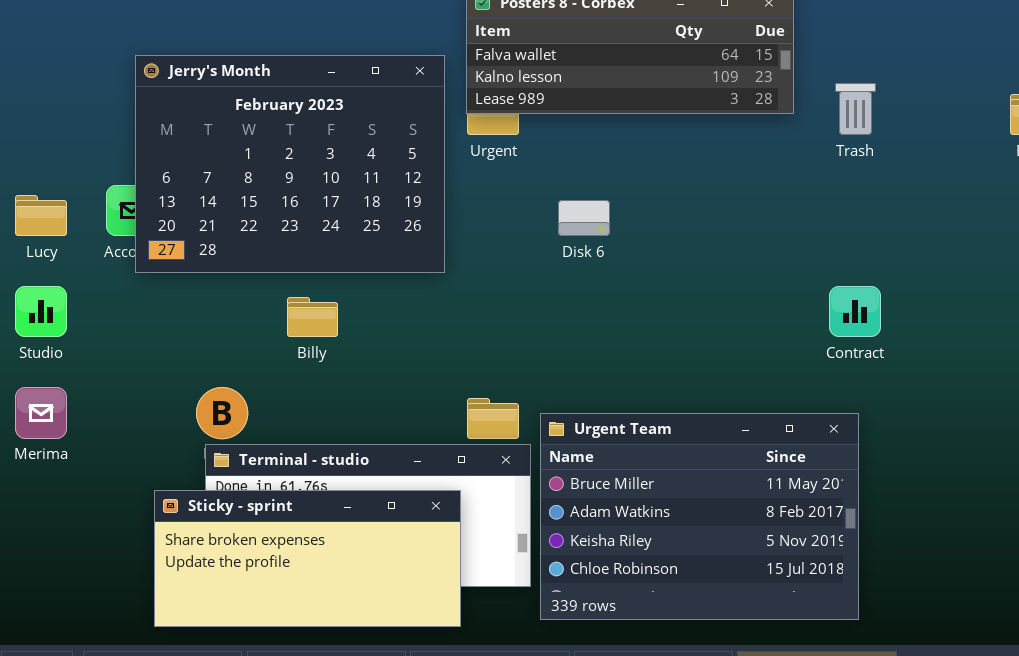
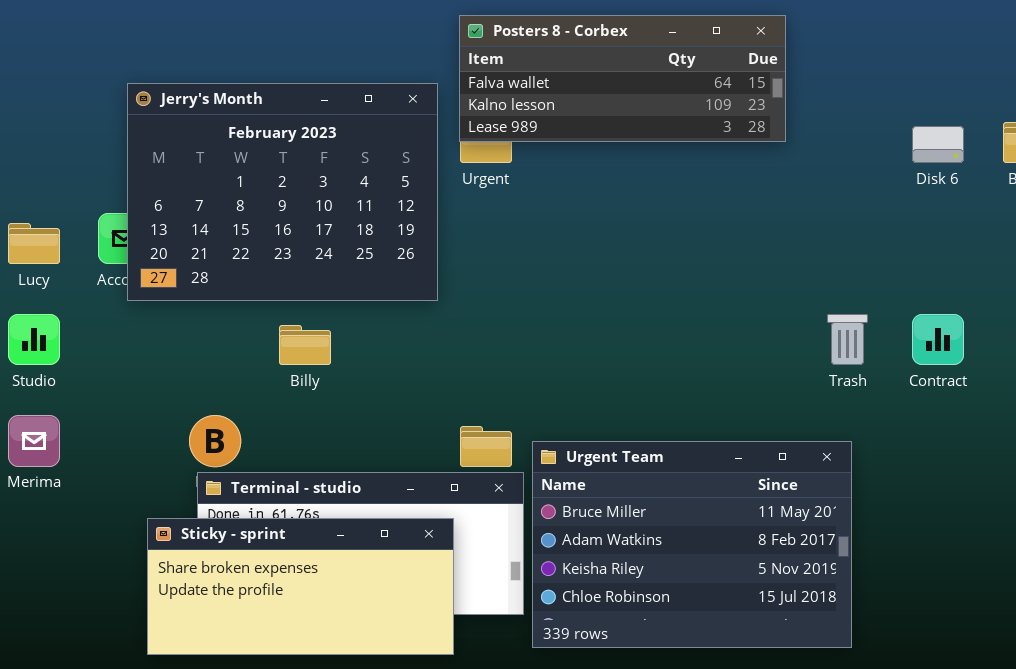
Trash: [835,83,876,135] -> [827,314,868,365], moved
Disk 6: [558,200,610,236] -> [912,126,964,163], moved
Contract: [829,286,881,337] -> [912,314,964,365], moved

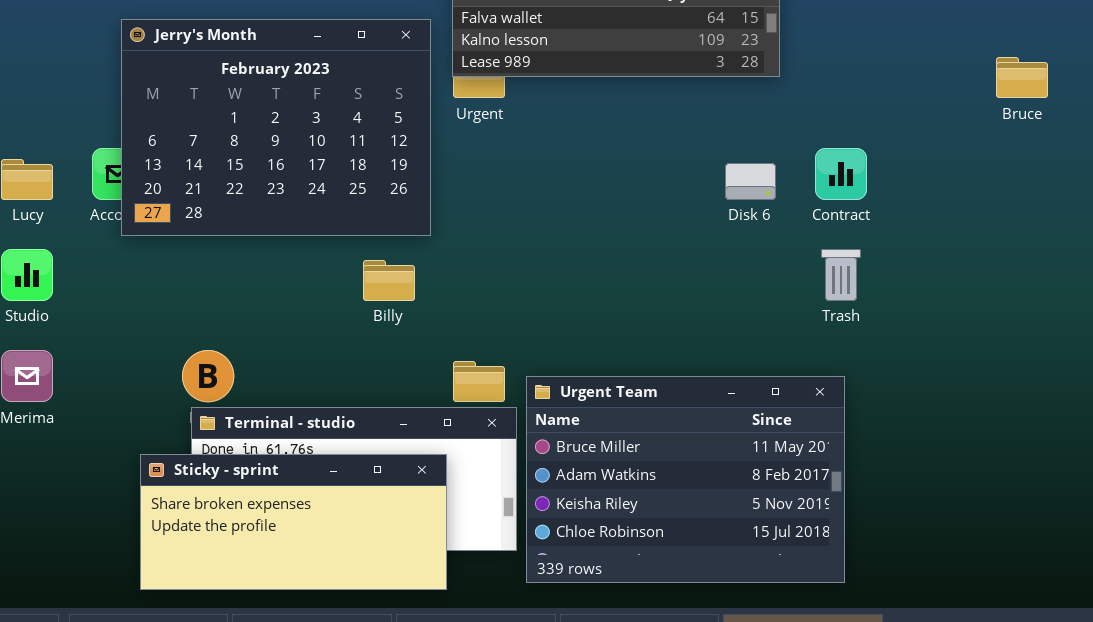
Disk 6: [912,126,964,163] -> [725,163,776,200], moved
Contract: [912,314,964,365] -> [815,148,867,200], moved
Billy: [279,325,331,365] -> [363,260,415,301], moved

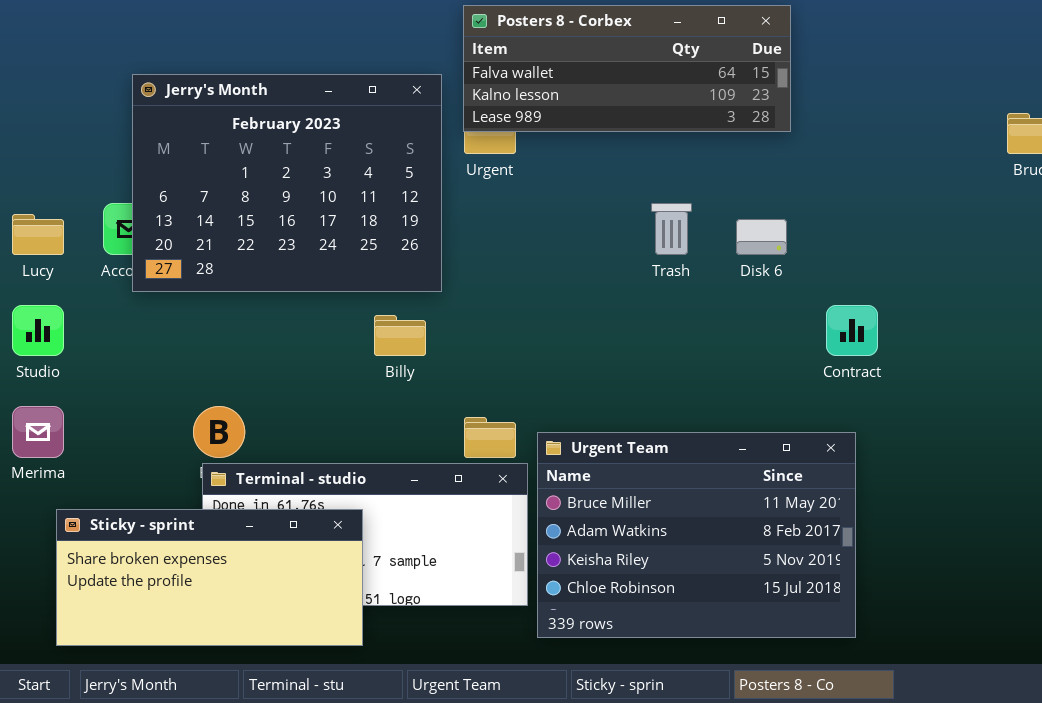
Contract: [815,148,867,200] -> [826,305,878,356], moved
Trash: [821,249,861,301] -> [651,203,692,255], moved
Sticky - sprint: [140,454,447,590] -> [56,509,363,646], moved

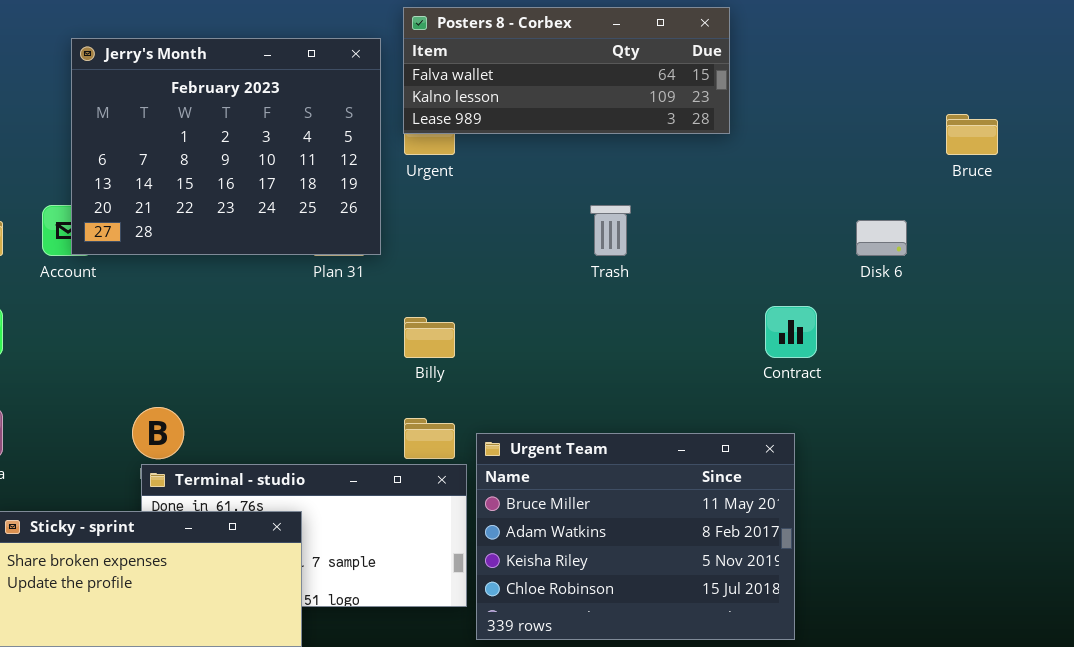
Jerry's Month: [132,74,442,292] -> [71,38,381,255], moved
Disk 6: [736,219,787,255] -> [856,220,907,256], moved
Billy: [374,315,426,356] -> [404,317,455,358], moved

